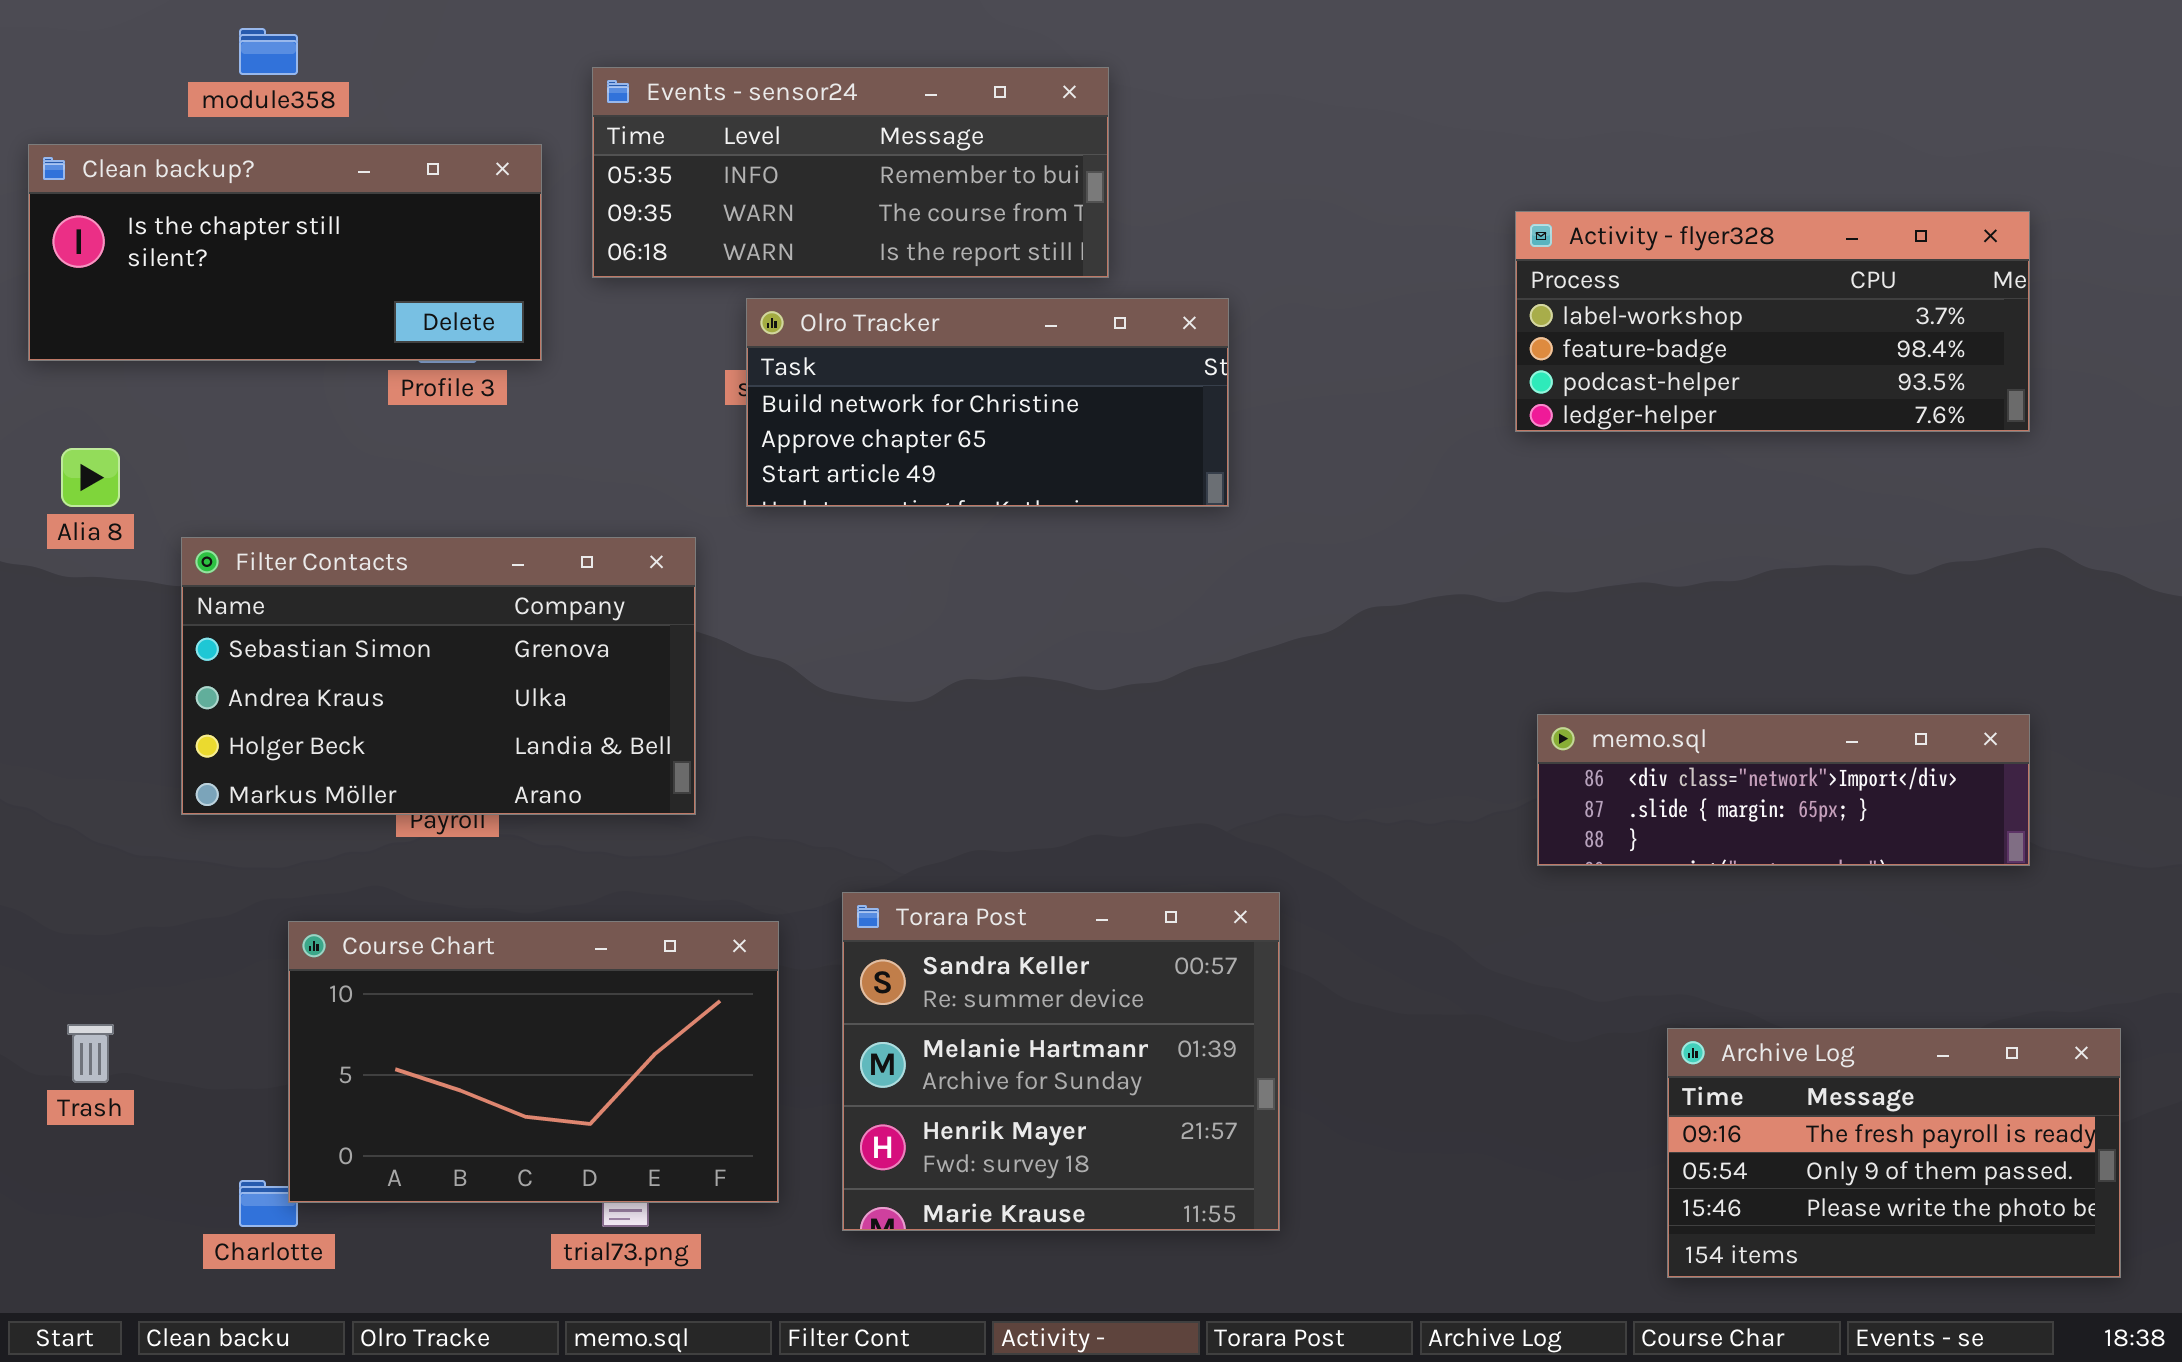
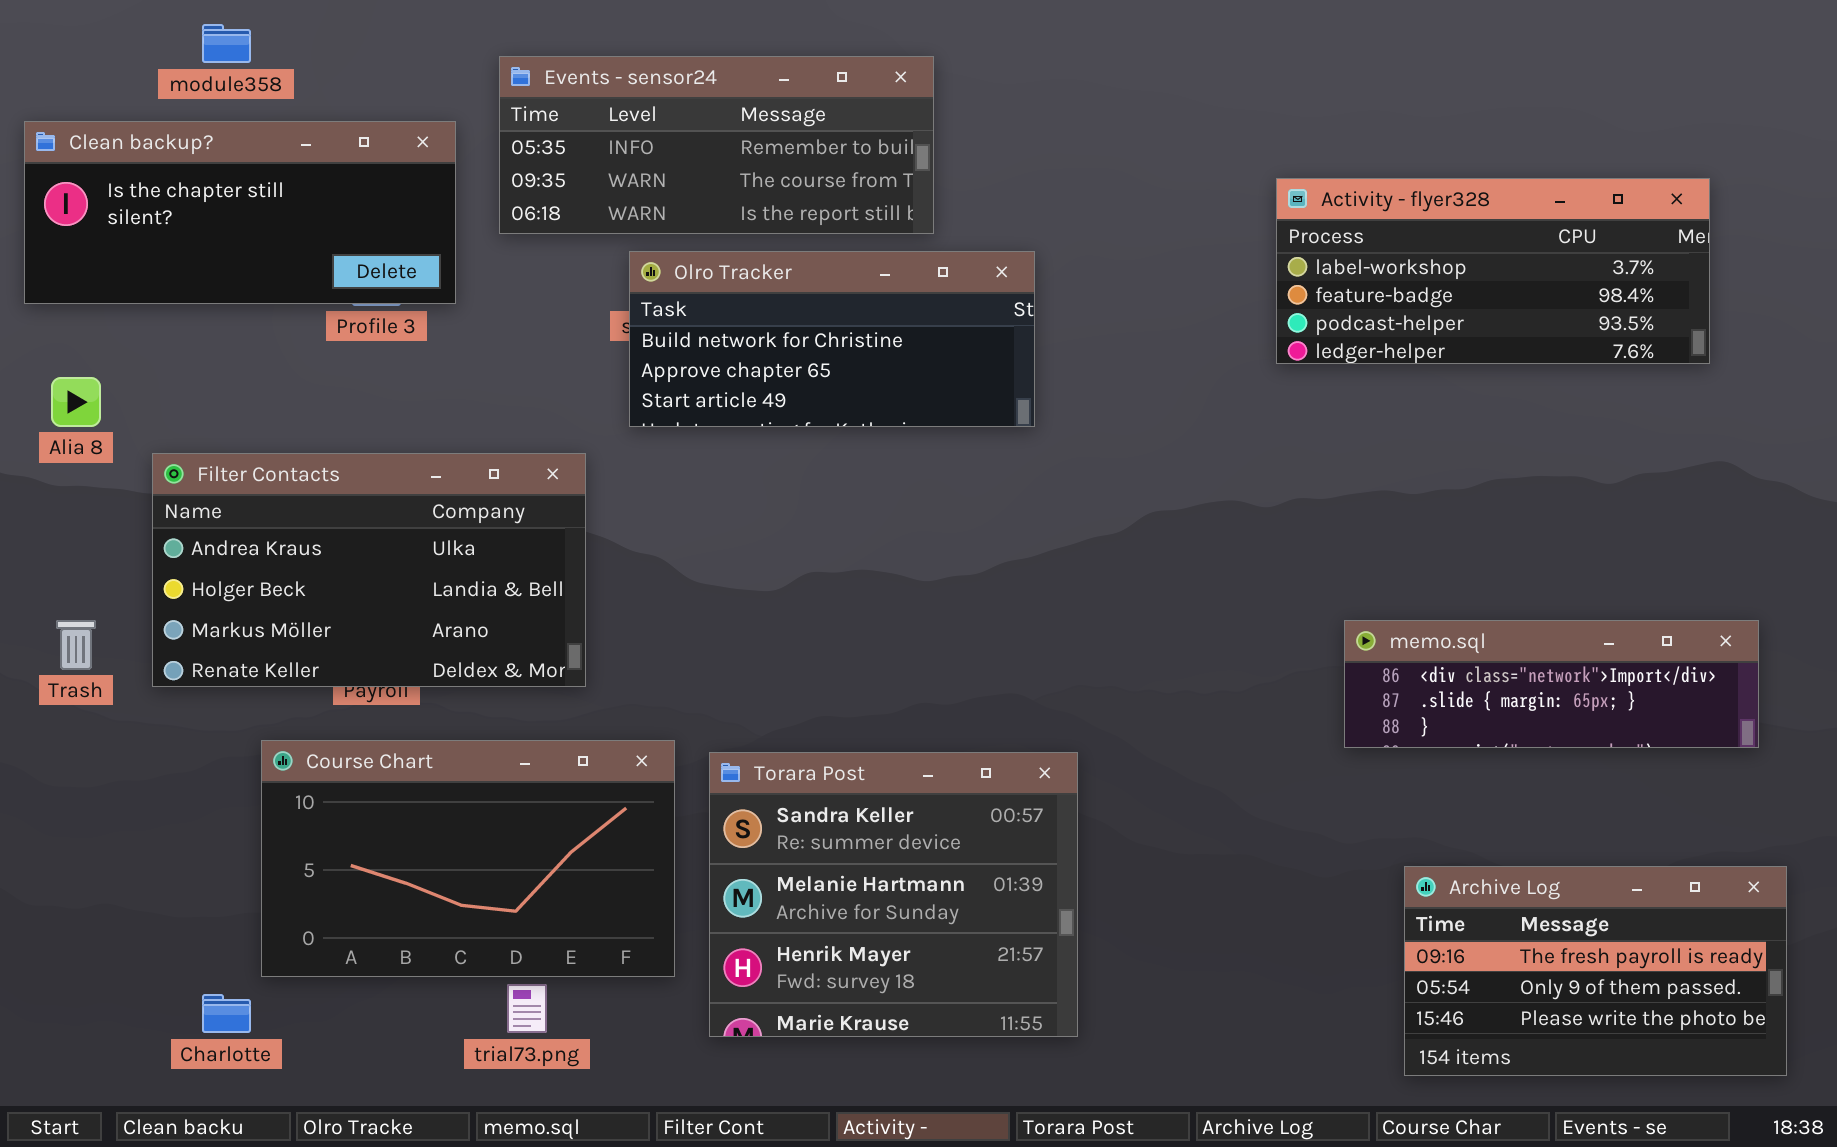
Filter Contacts: [181,537,696,815] -> [152,453,586,687], scrolled down 1 row
memo.sql: [1537,714,2030,866] -> [1344,620,1759,748], moved
Course Chart: [288,921,779,1203] -> [261,740,675,977], moved
Trash: [67,1024,114,1083] -> [56,620,96,670], moved

